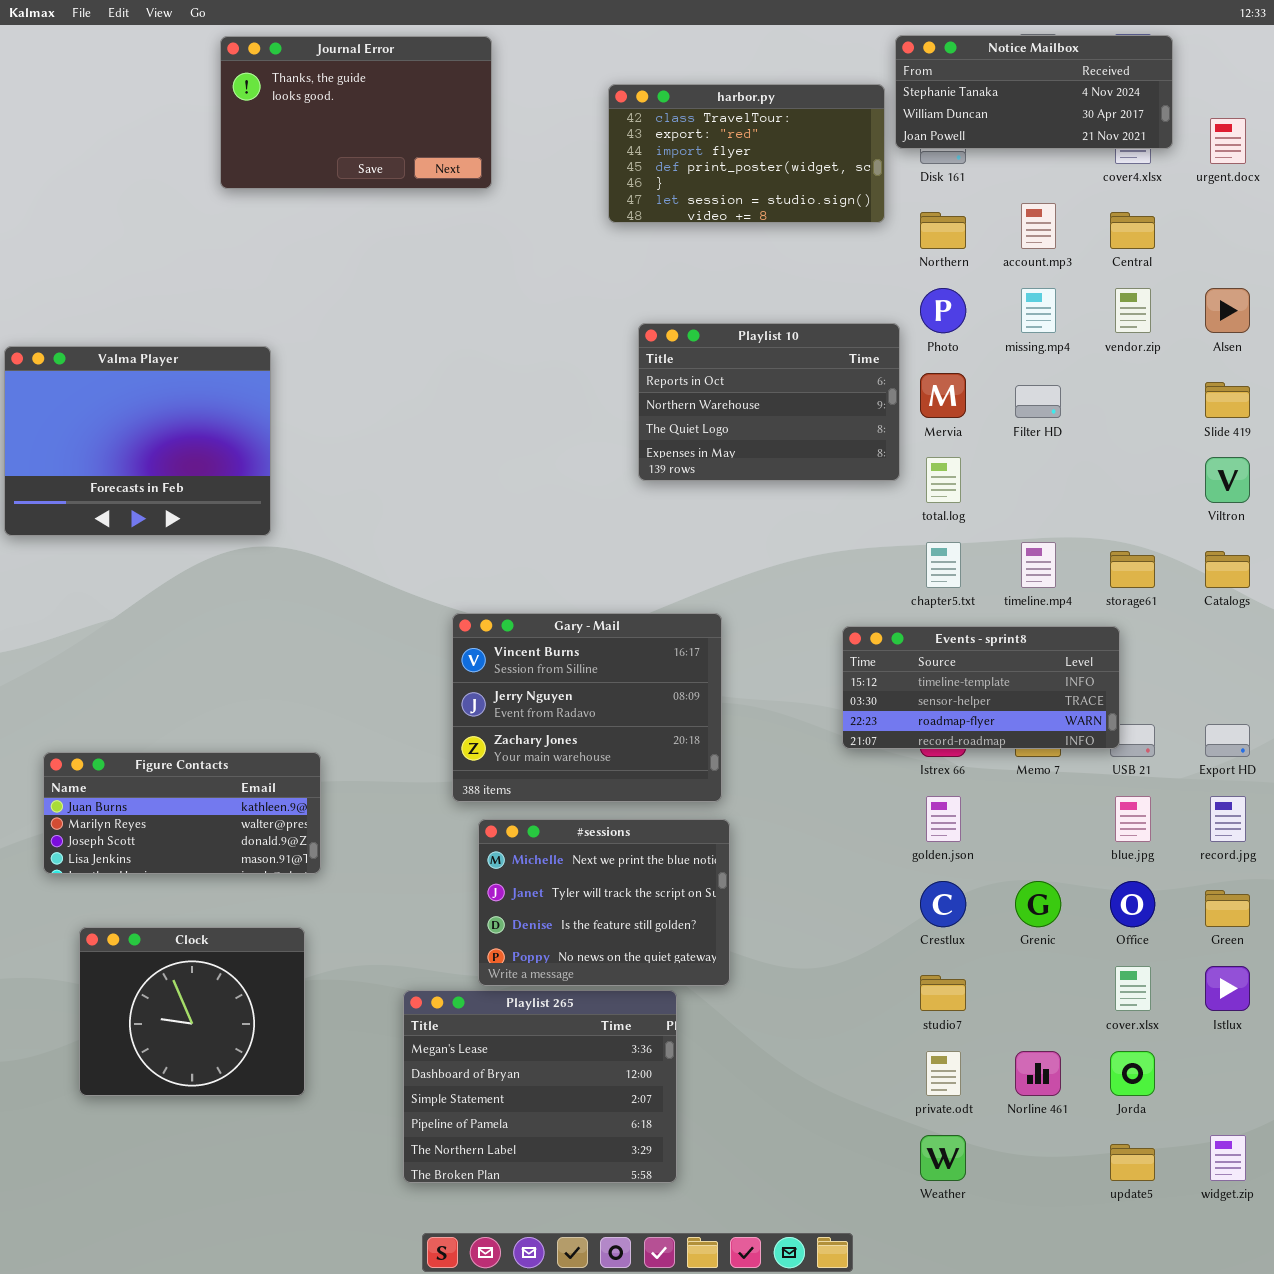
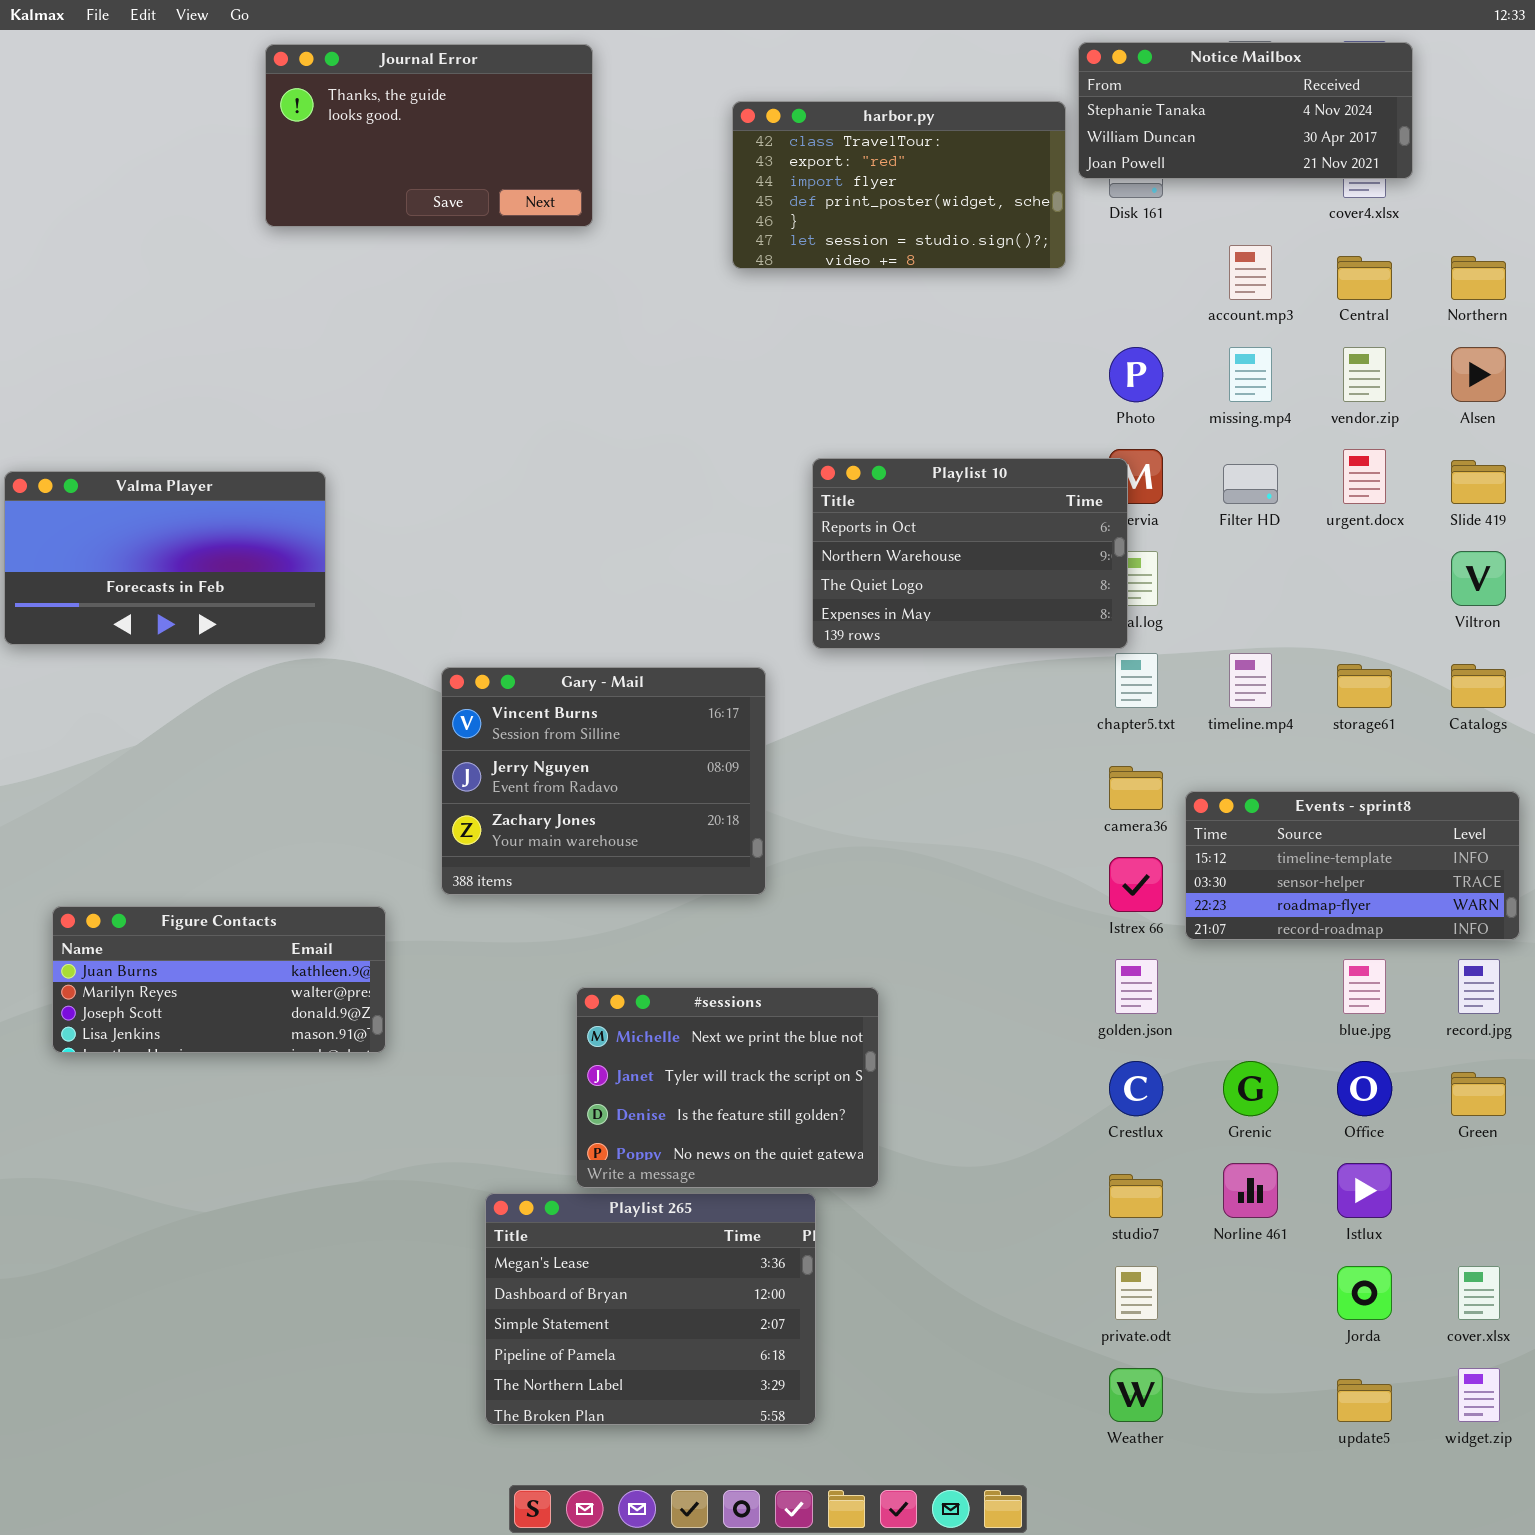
urgent.docx: [1210,118,1246,164] -> [1343,449,1386,504], moved
Northern: [920,212,966,249] -> [1451,256,1506,300], moved
Playlist 10: [638,323,900,481] -> [812,458,1128,649], moved
Valma Player: [4,346,271,536] -> [4,471,326,645], resized
Gary - Mail: [452,613,722,802] -> [441,667,766,895], moved
Events - sprint8: [842,626,1120,749] -> [1185,791,1520,940], moved
Clock: [79,927,305,1096] -> none, closed
cover.xlsx: [1115,966,1151,1011] -> [1458,1266,1500,1320], moved
Istlux: [1205,966,1250,1011] -> [1337,1163,1392,1218], moved
Norline 461: [1015,1051,1061,1096] -> [1223,1163,1278,1218], moved

